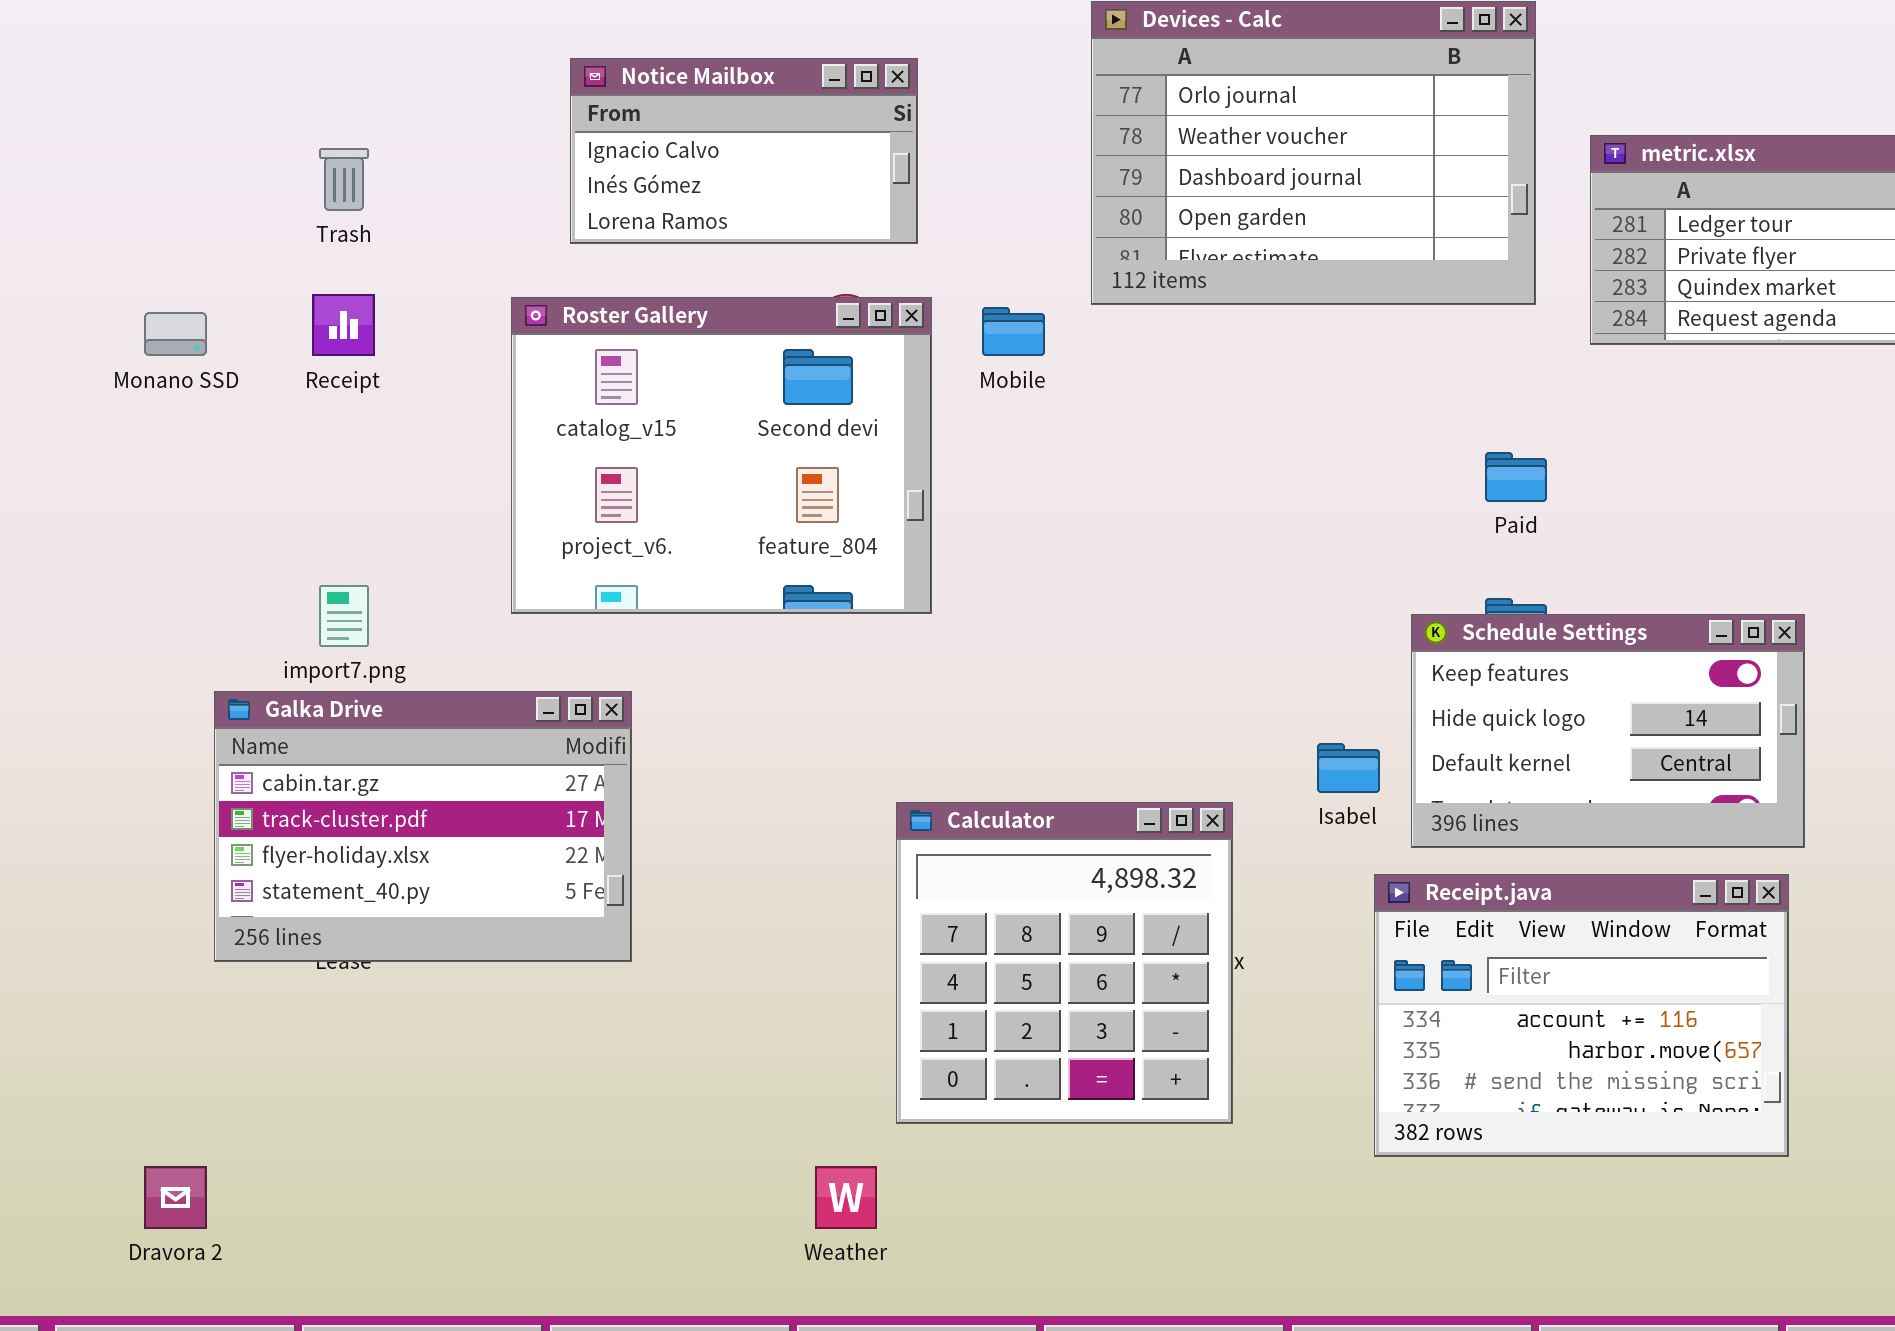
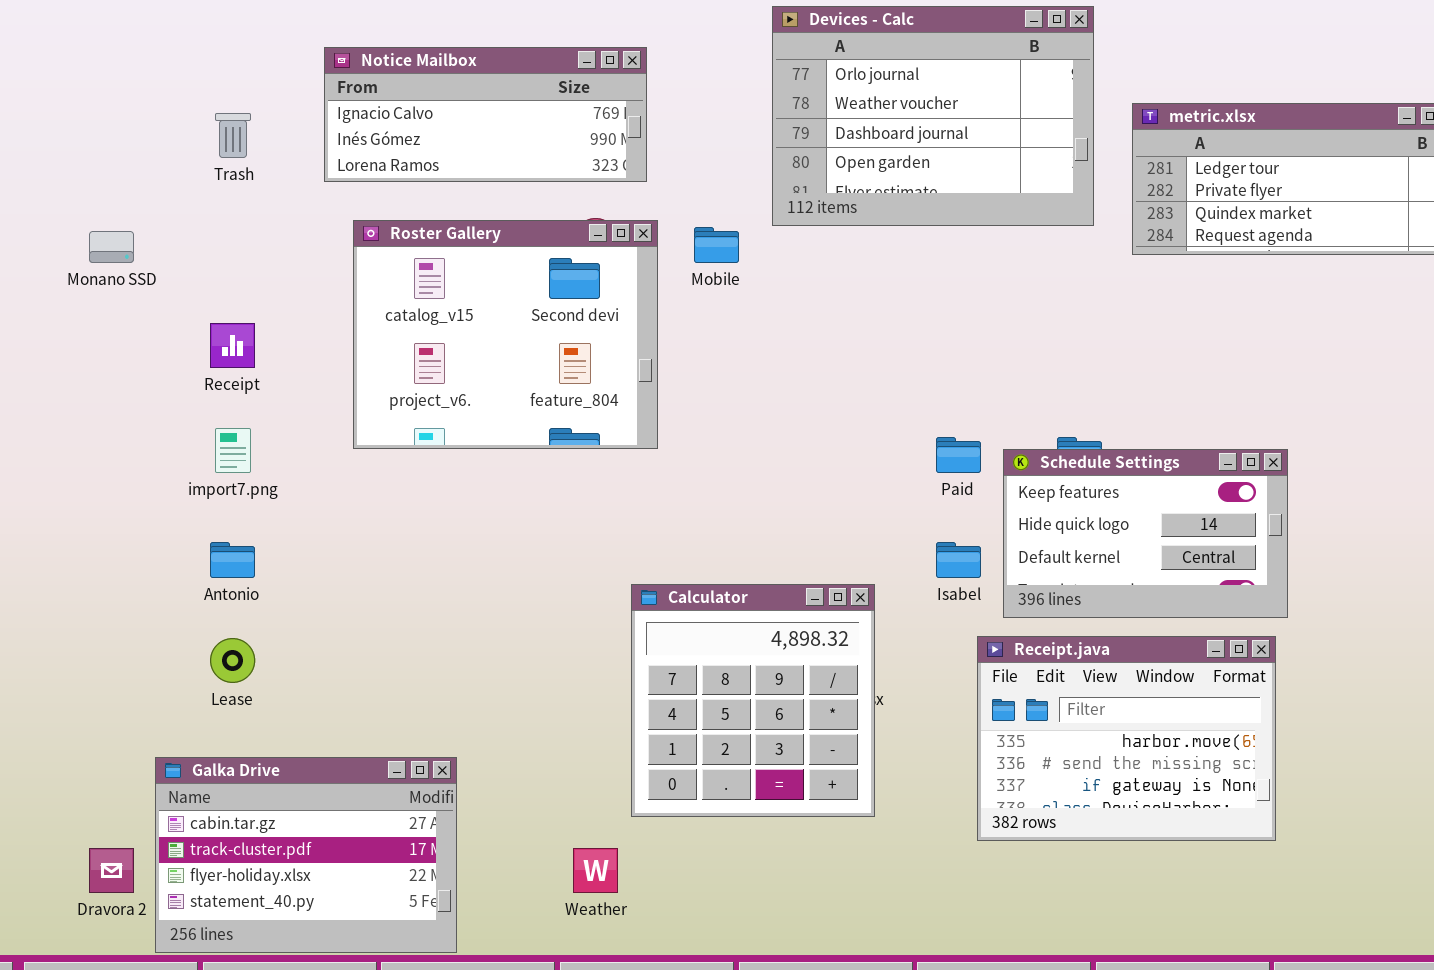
Notice Mailbox: [570,58,918,244] -> [324,47,647,182], resized
Receipt: [312,294,375,356] -> [210,323,255,368], moved
Paid: [1485,452,1547,502] -> [936,437,981,473], moved
Galka Drive: [214,691,632,962] -> [155,757,457,953], moved
Receipt.java: [1374,874,1789,1157] -> [977,636,1276,841], scrolled down 1 row

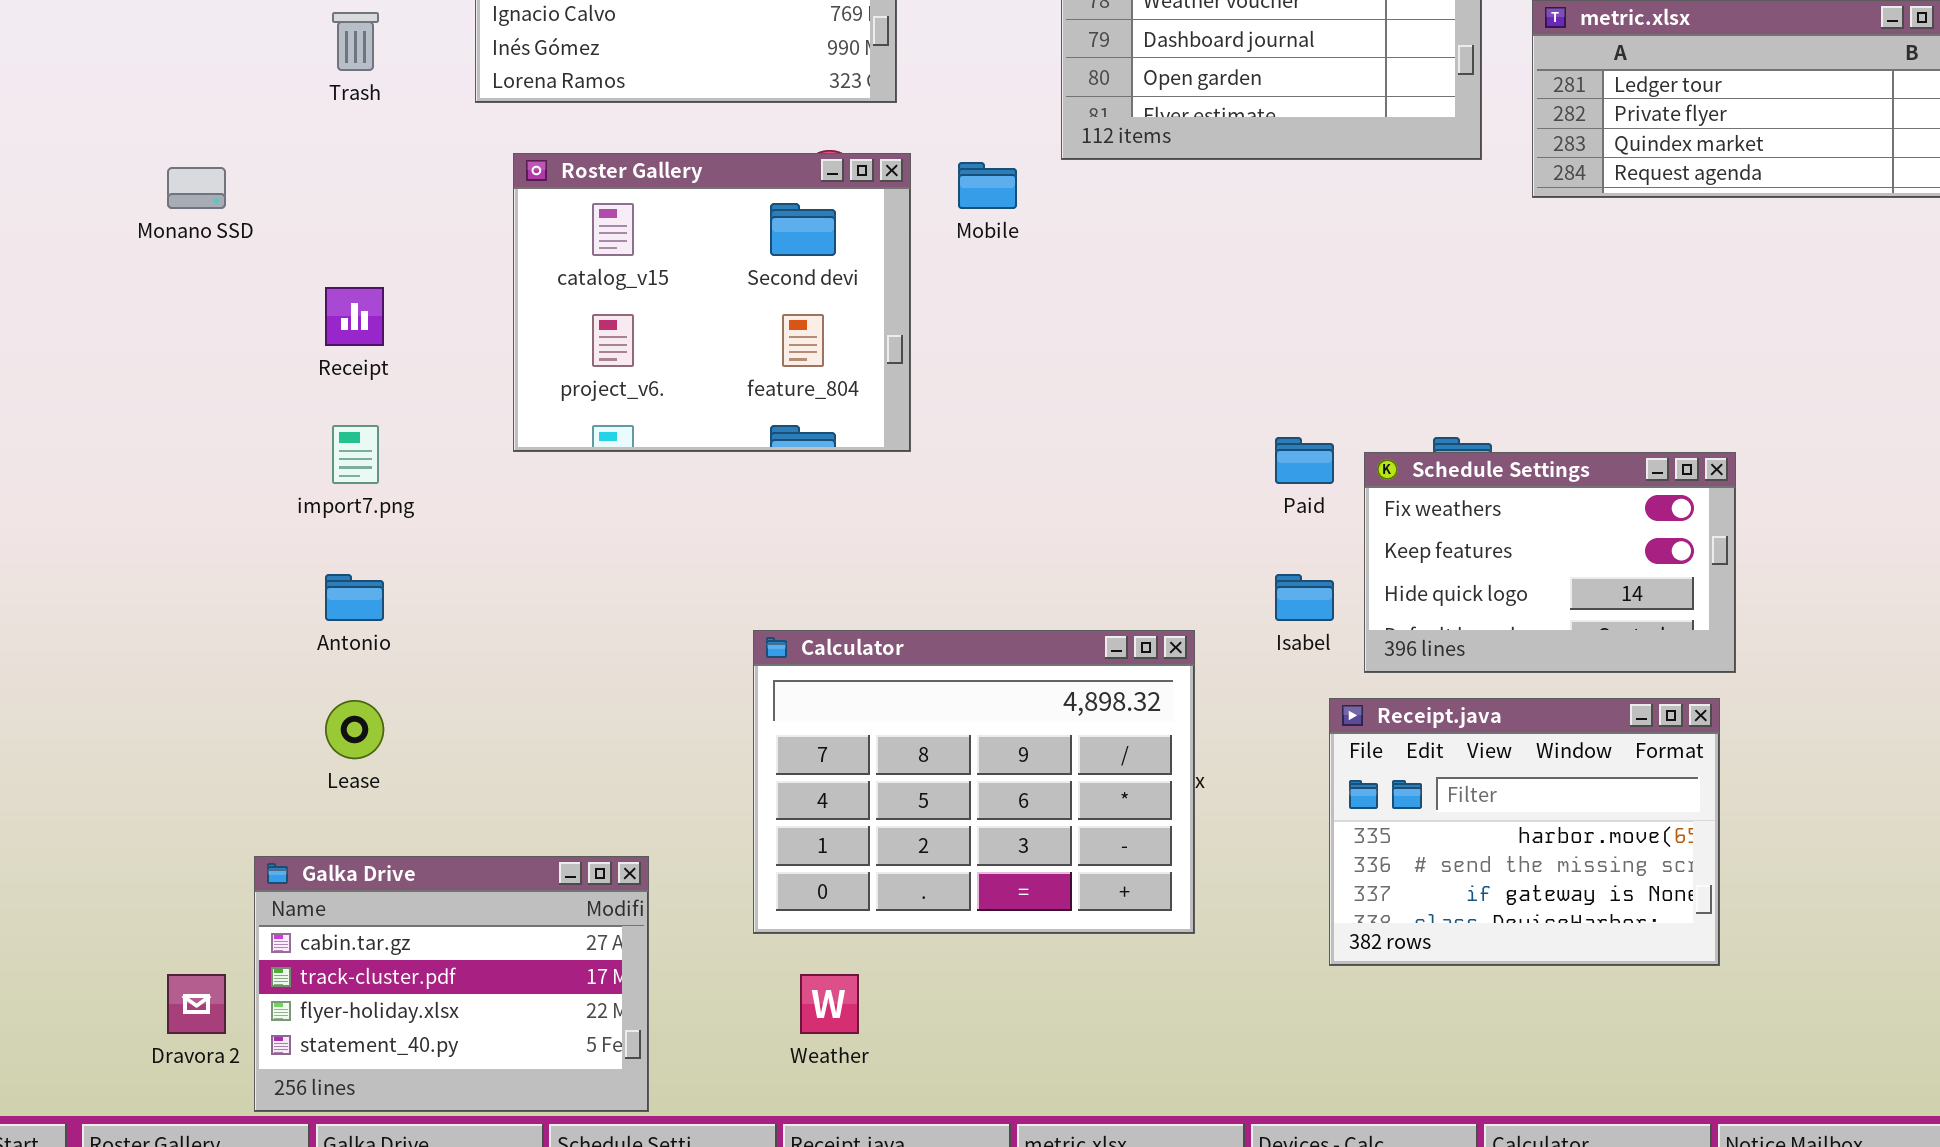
Schedule Settings: [1003,449,1288,618] -> [1364,452,1736,673], scrolled up 1 row
Calculator: [631,584,875,817] -> [753,630,1195,934], resized

